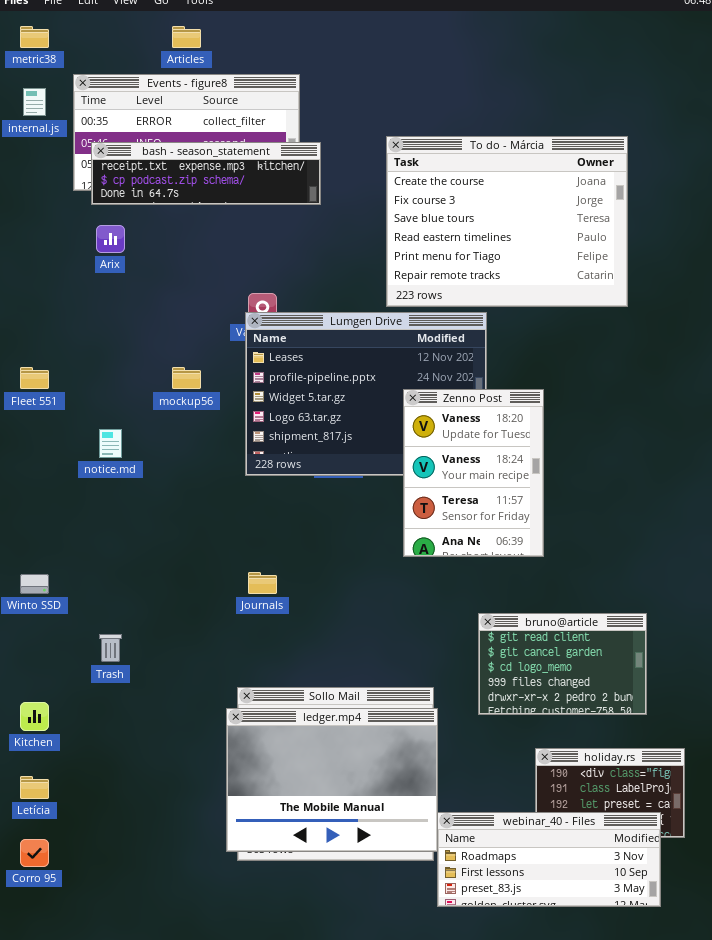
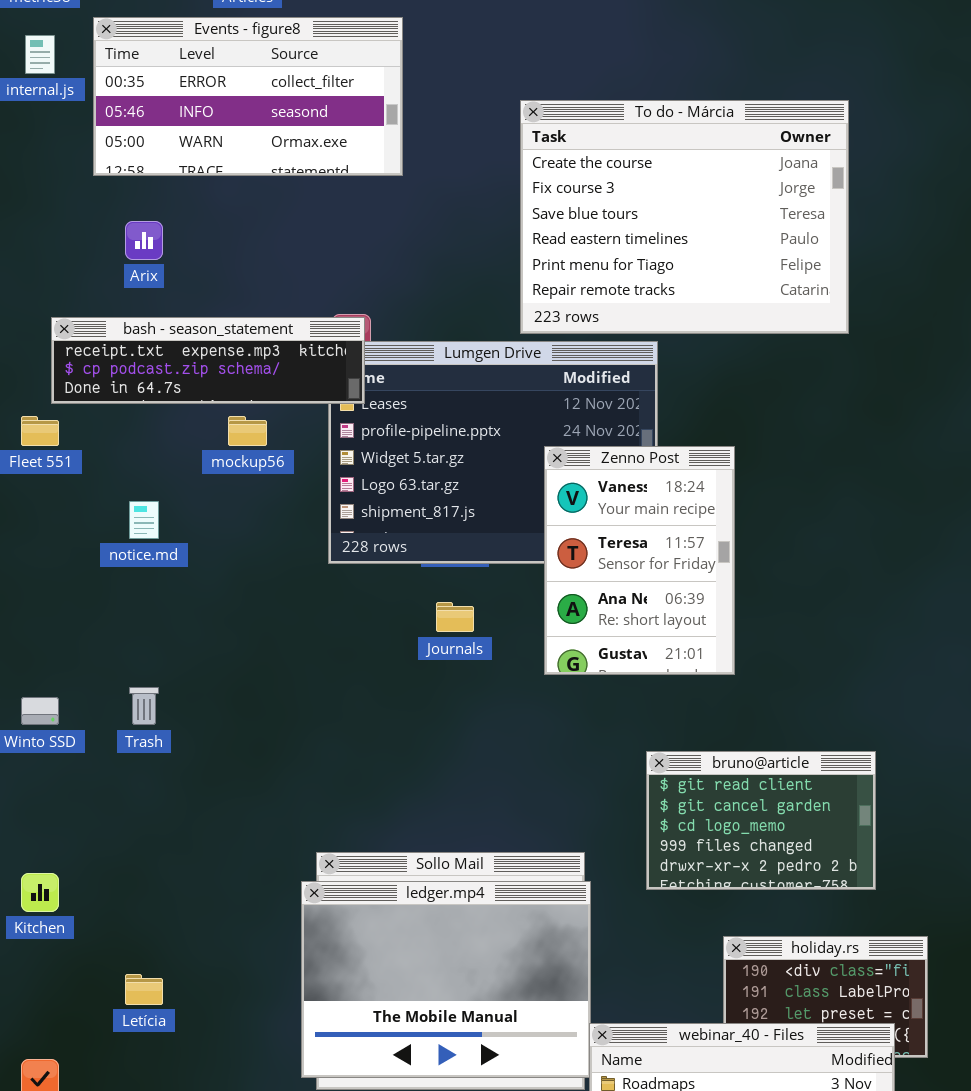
bash - season_statement: [91,142,321,205] -> [51,317,365,404], moved
Zenno Post: [403,389,544,557] -> [544,446,735,675], scrolled down 1 row
Journals: [248,572,277,594] -> [436,602,474,632], moved
Trash: [99,634,122,662] -> [129,687,159,725], moved
Letícia: [20,776,49,799] -> [125,974,163,1005], moved

